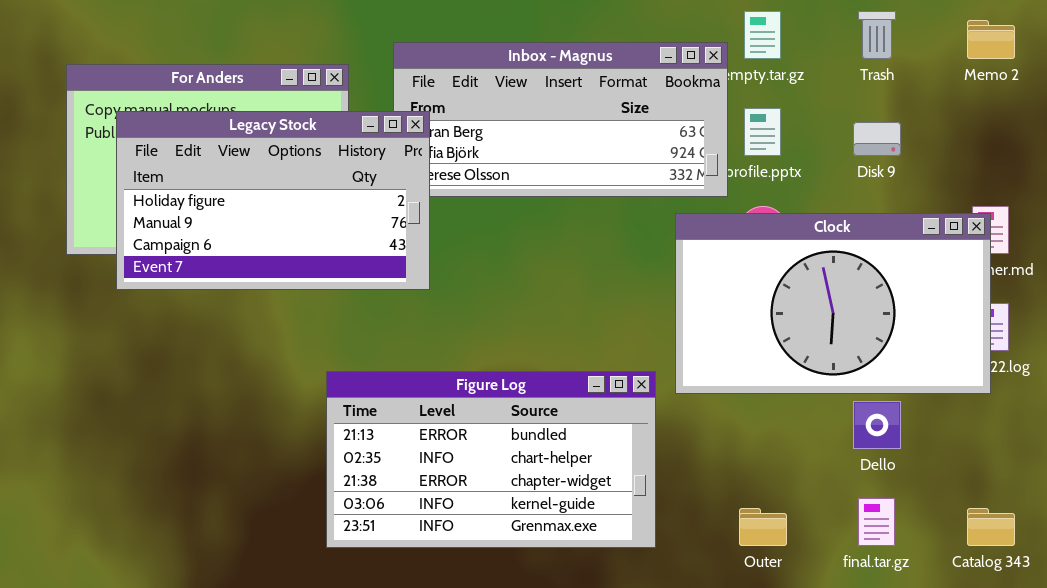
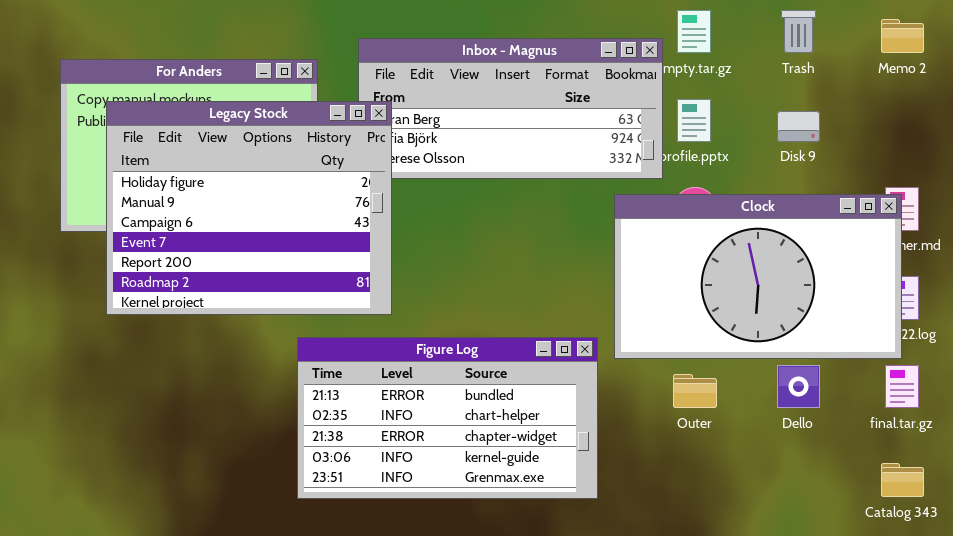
Legacy Stock: [116,111,430,290] -> [106,101,392,315], resized
final.tar.gz: [858,498,895,546] -> [885,365,919,408], moved
Outer: [739,508,787,546] -> [673,374,717,408], moved

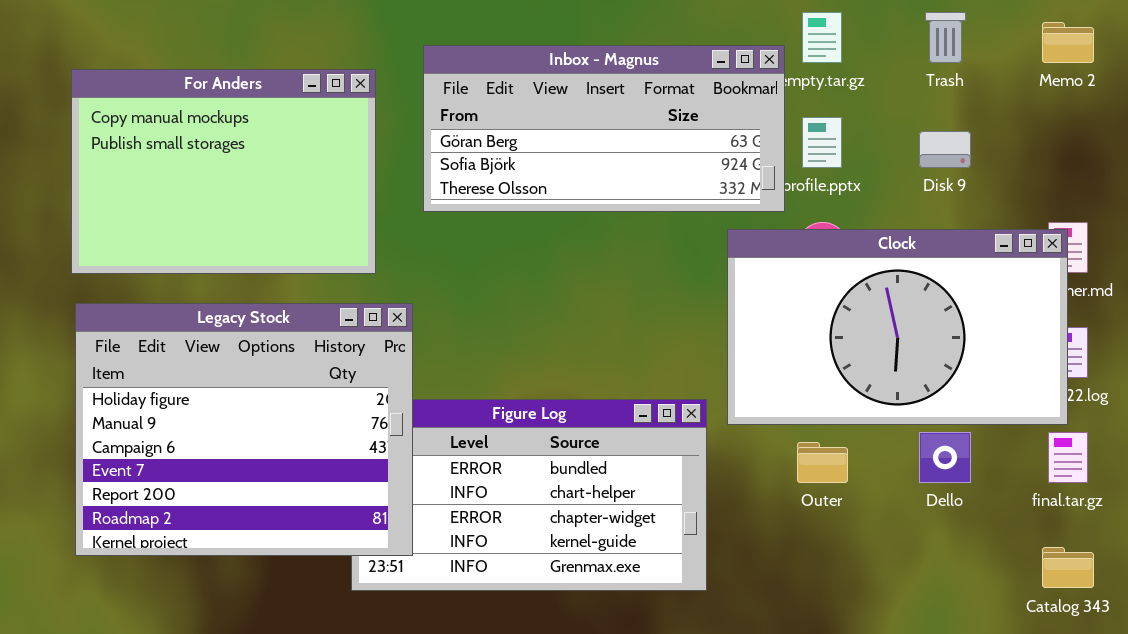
Legacy Stock: [106,101,392,315] -> [75,303,413,556], moved

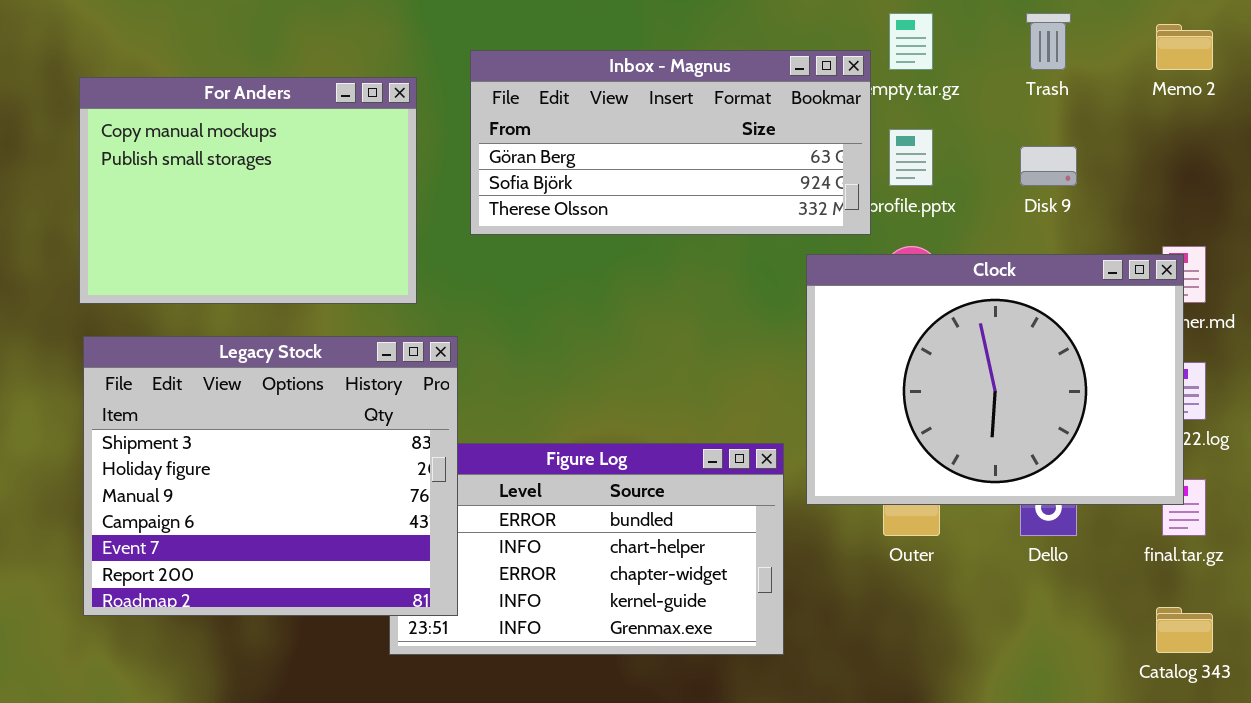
Clock: [727,229,1068,425] -> [806,254,1184,505], resized
Legacy Stock: [75,303,413,556] -> [83,336,458,616], scrolled up 1 row

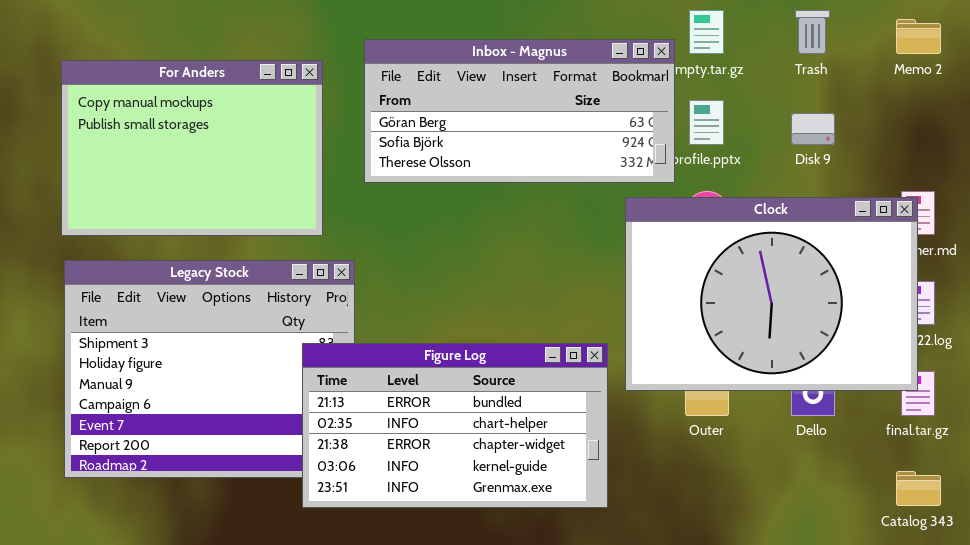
Figure Log: [389,443,784,655] -> [302,343,608,508], raised

